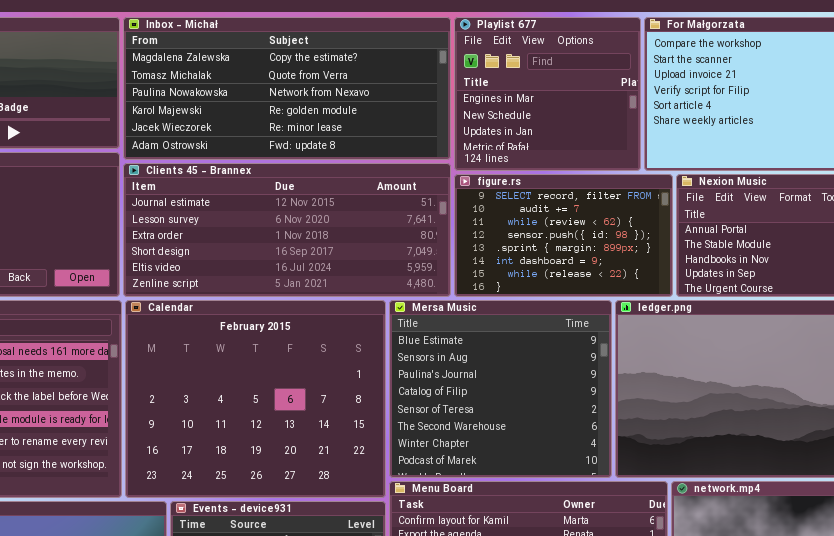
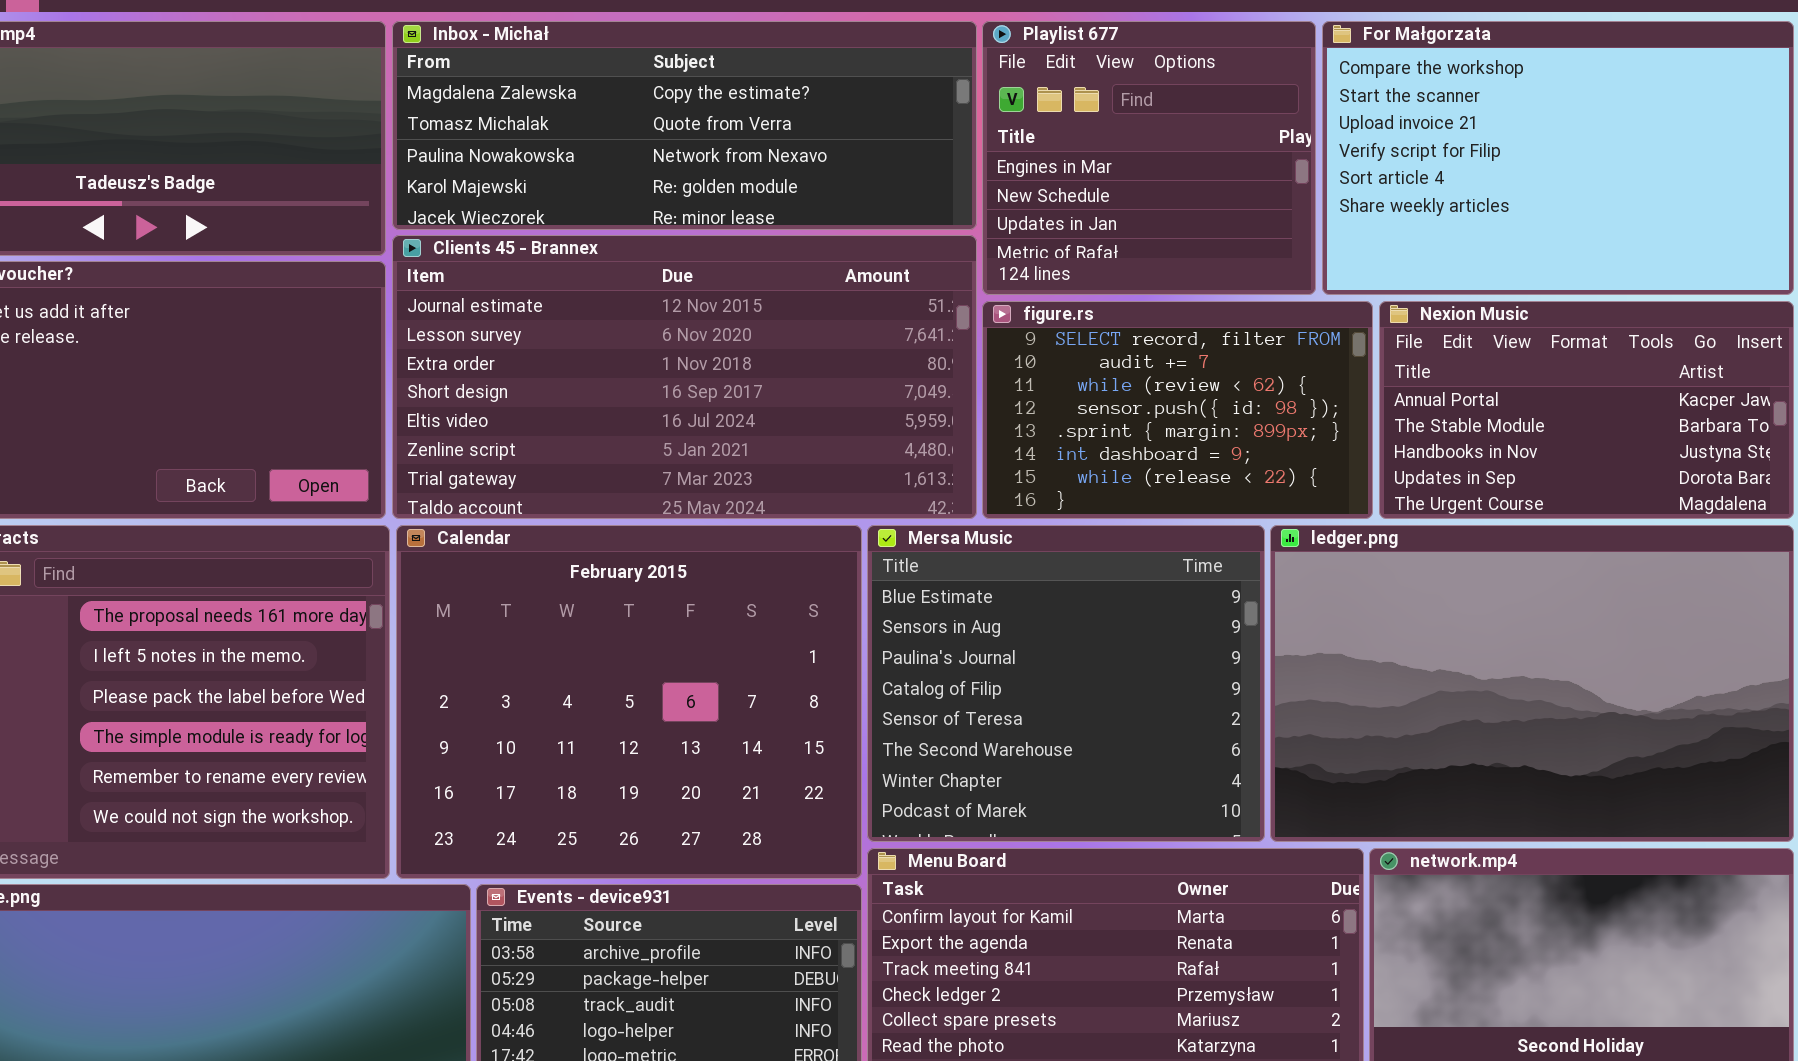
Inbox - Michał: [123,17,451,160] -> [392,21,977,230], resized
Clients 45 - Brannex: [123,163,451,297] -> [392,235,977,519], resized

